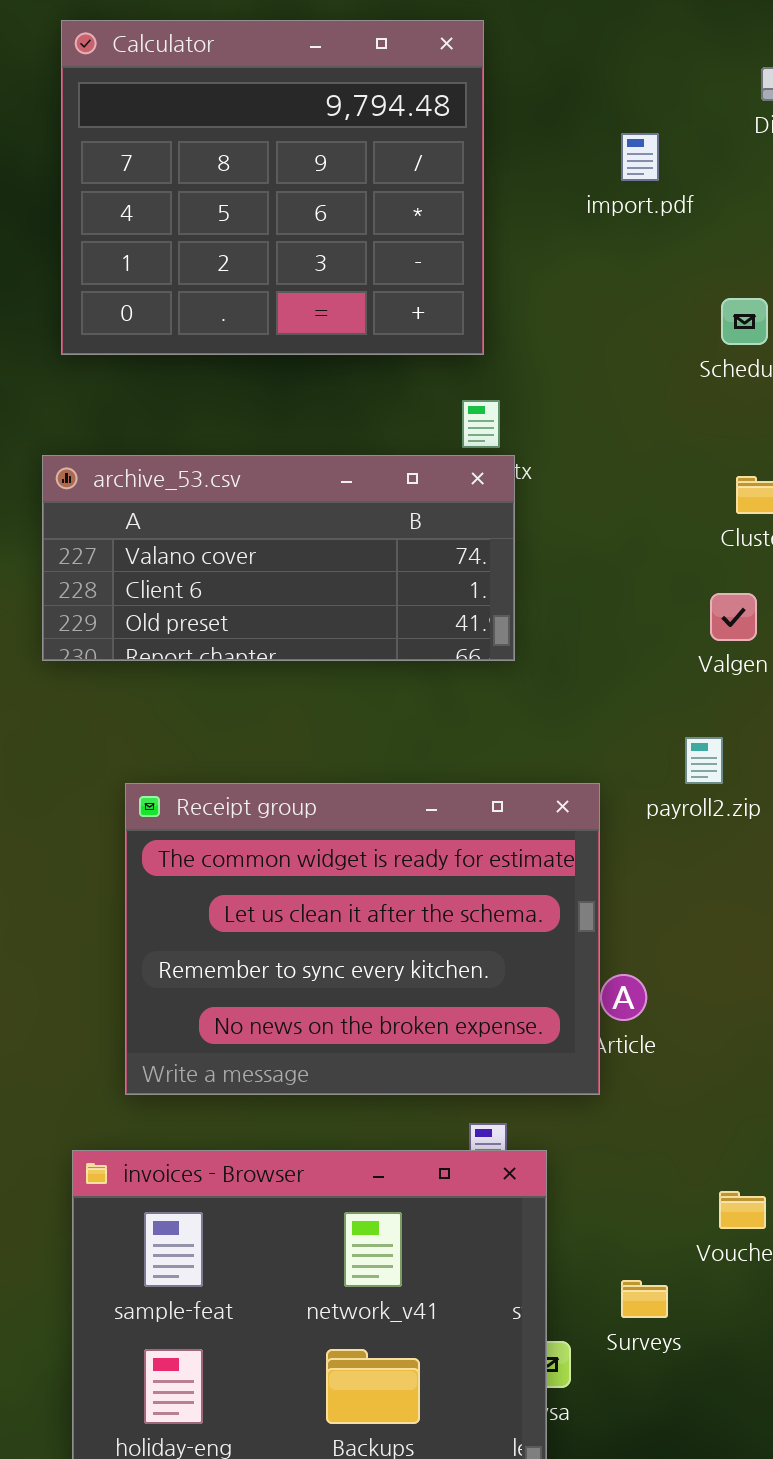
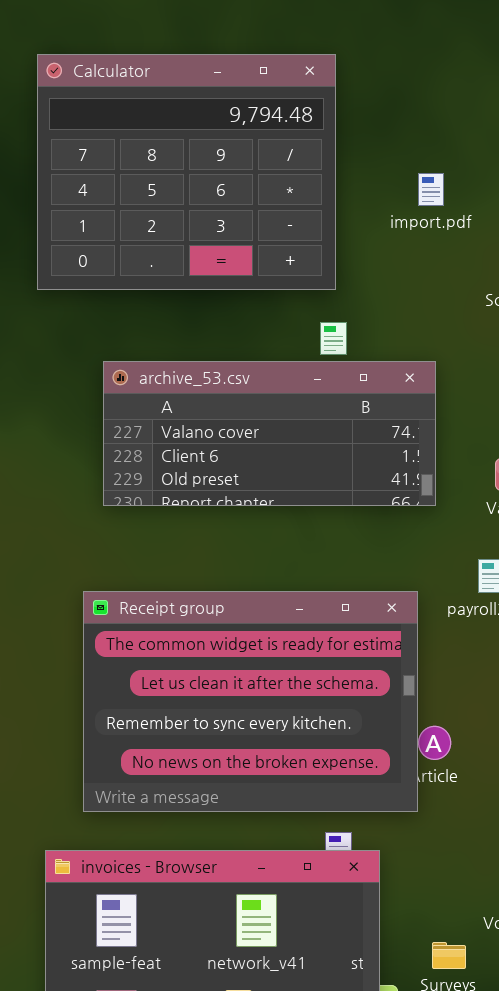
import.pdf: [621,133,659,181] -> [418,173,444,206], moved
archive_53.csv: [42,455,515,661] -> [103,361,436,506], moved

